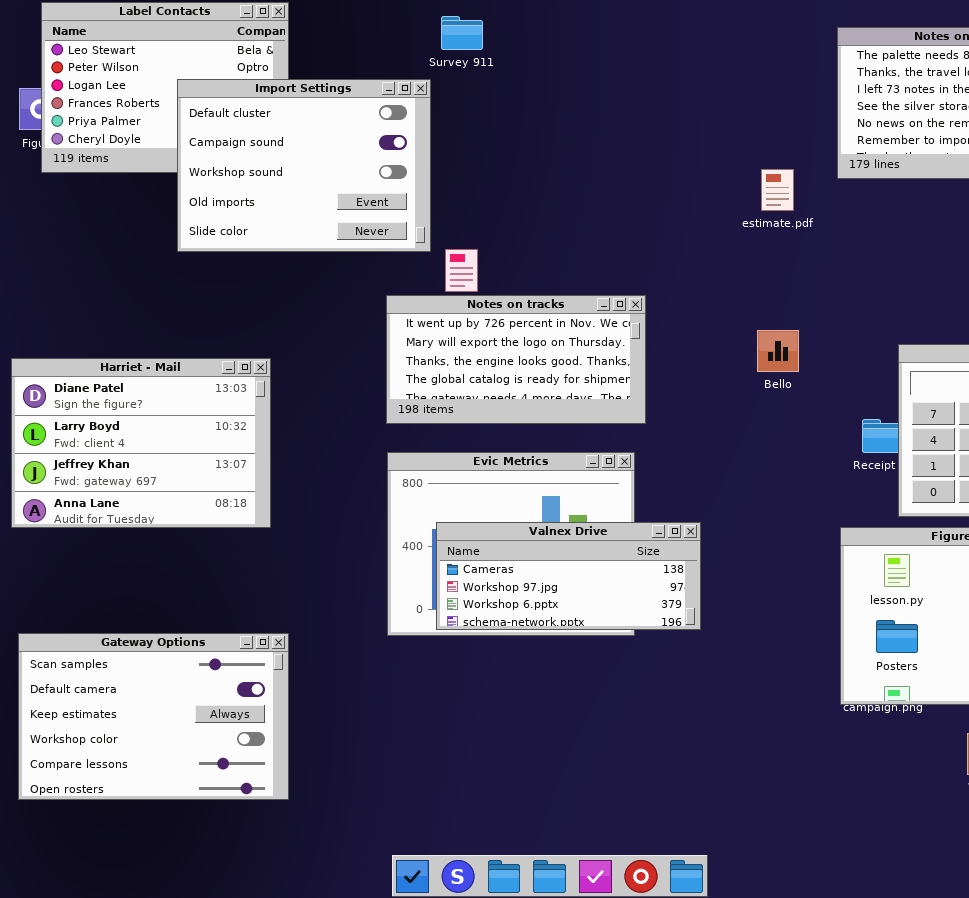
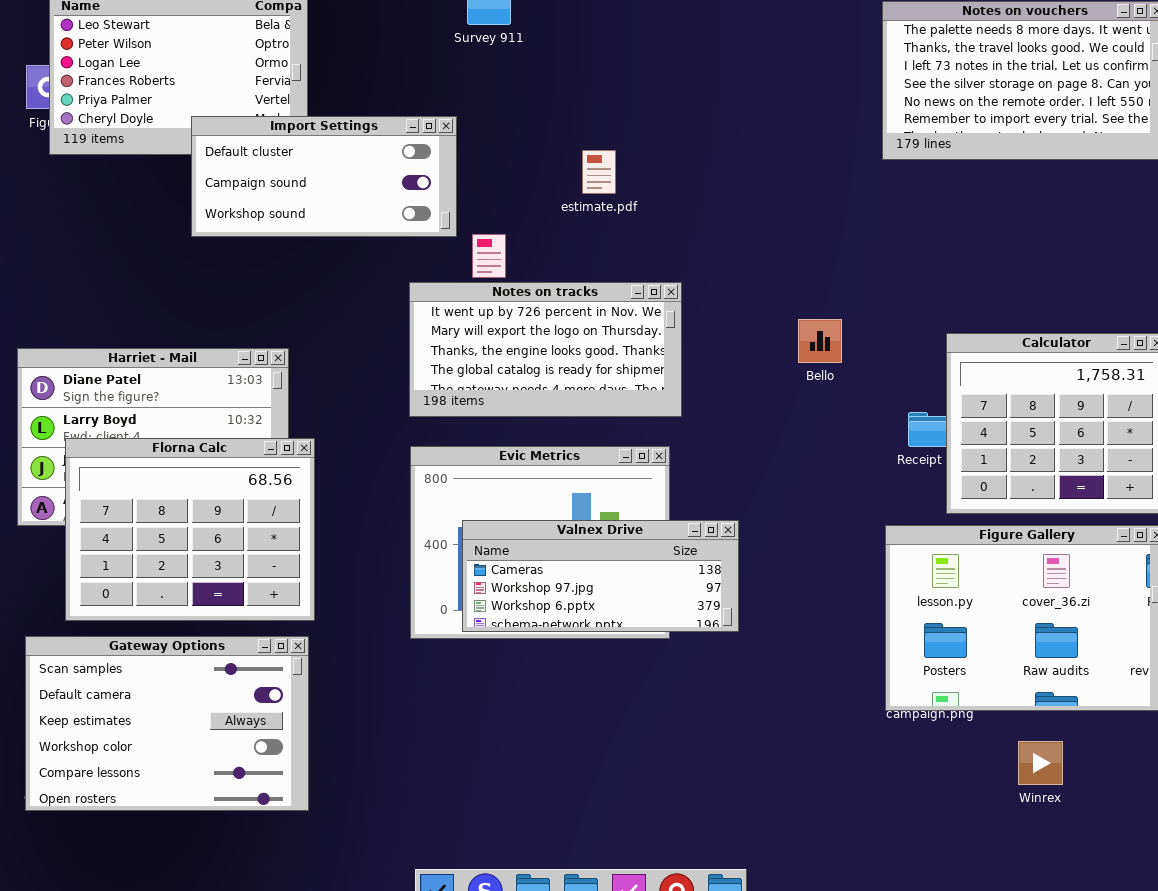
Import Settings: [177,79,431,252] -> [191,116,457,237], resized
estimate.pdf: [761,169,794,211] -> [582,150,616,194], moved
Florna Calc: none -> [65,438,315,621], opened

